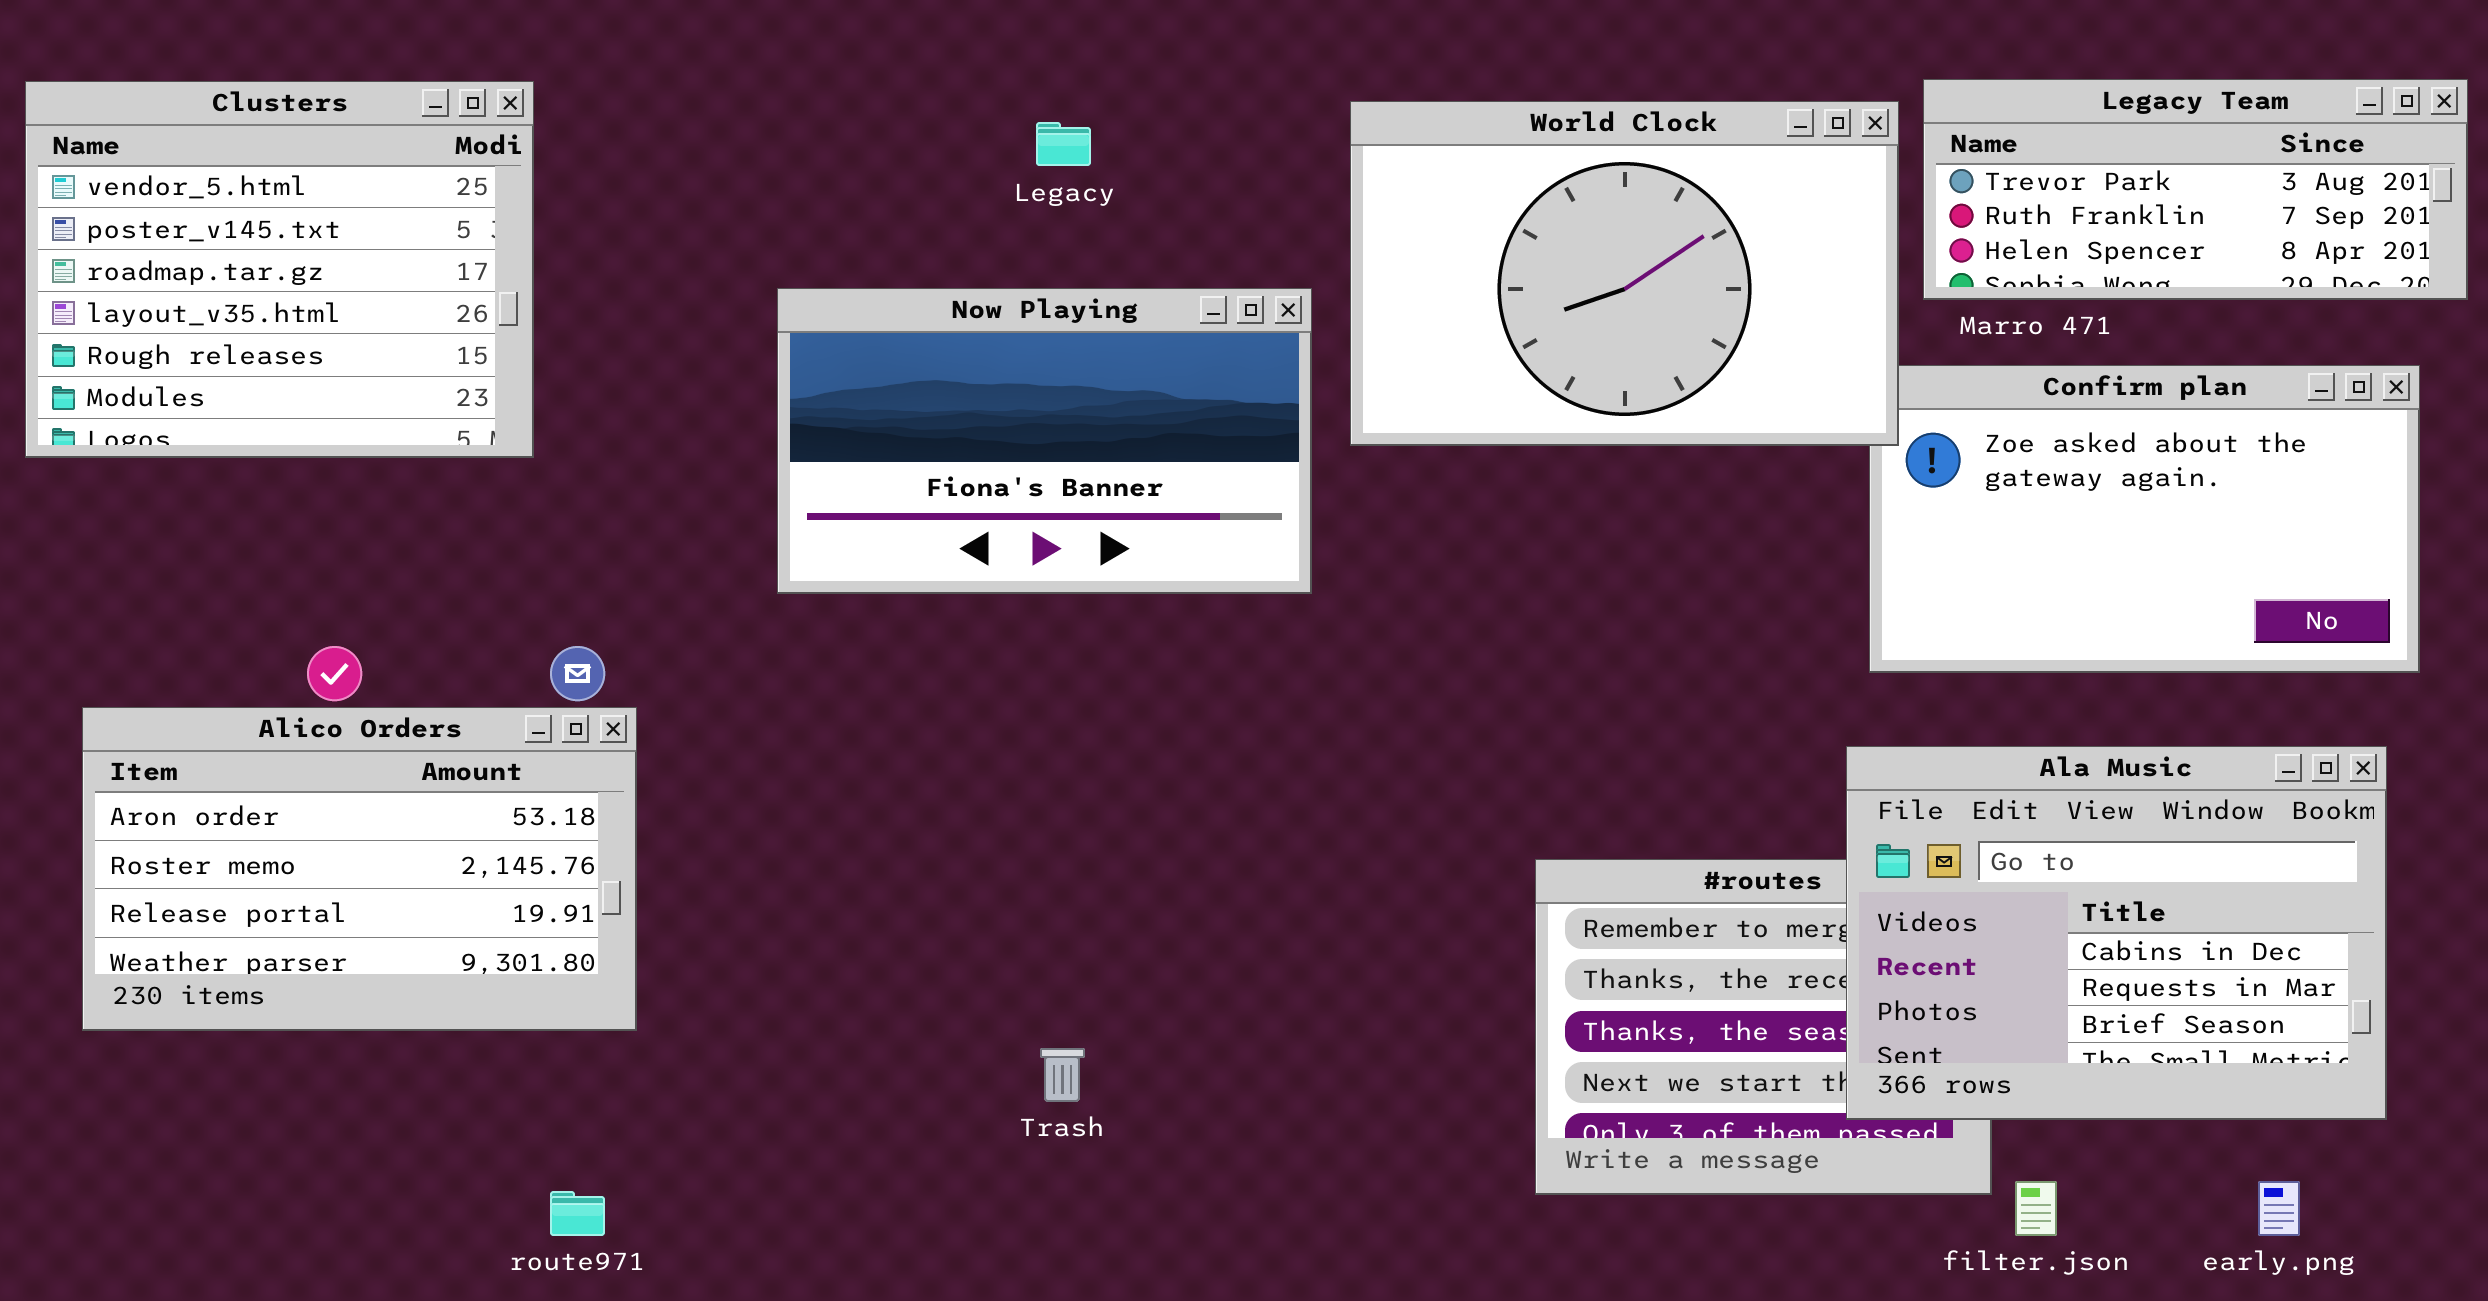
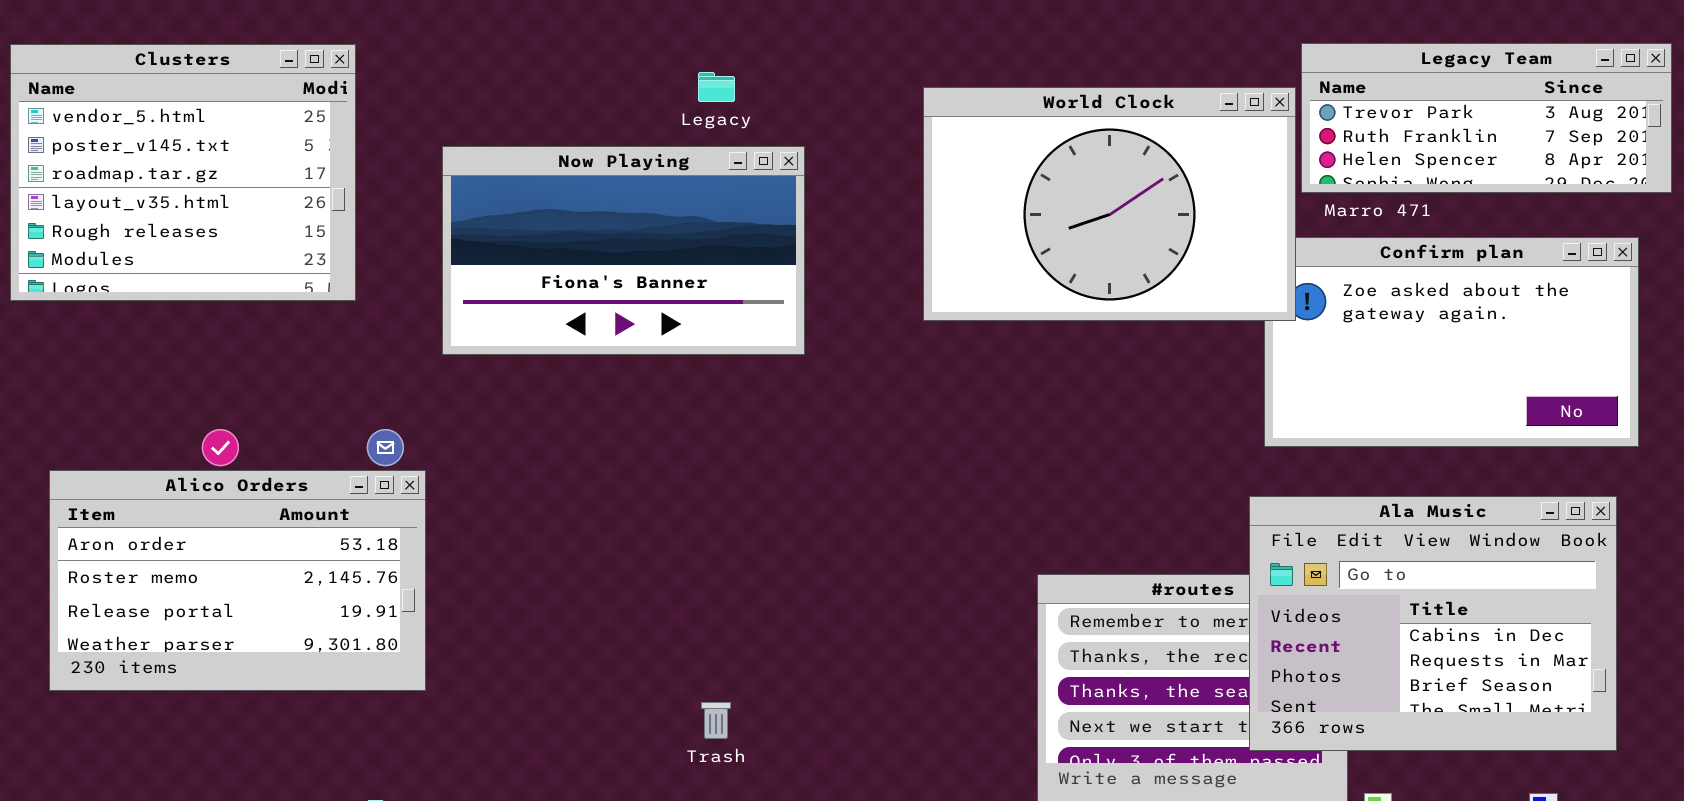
World Clock: [1350,101,1899,446] -> [923,87,1296,321], moved
Now Playing: [777,288,1312,594] -> [442,146,805,355], moved

